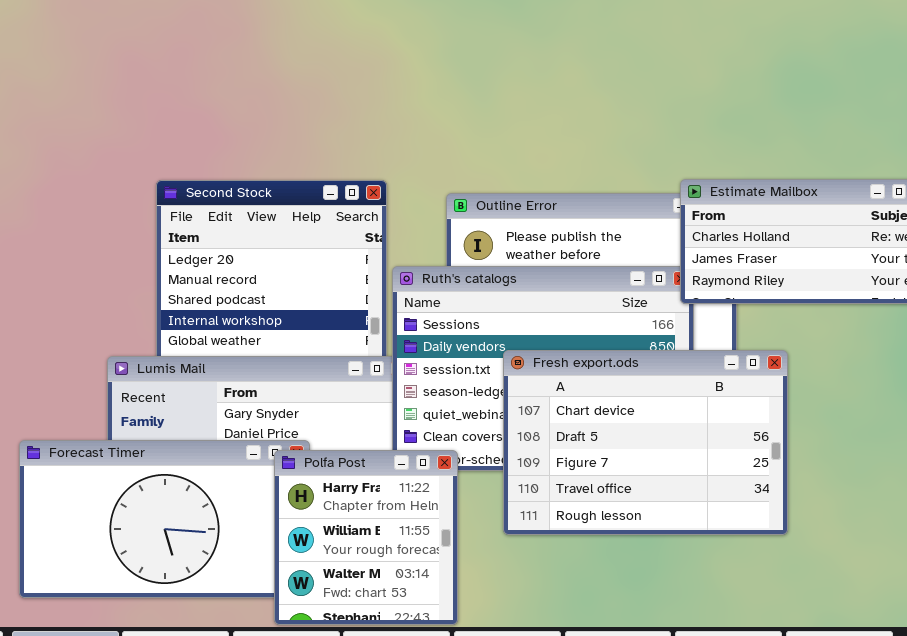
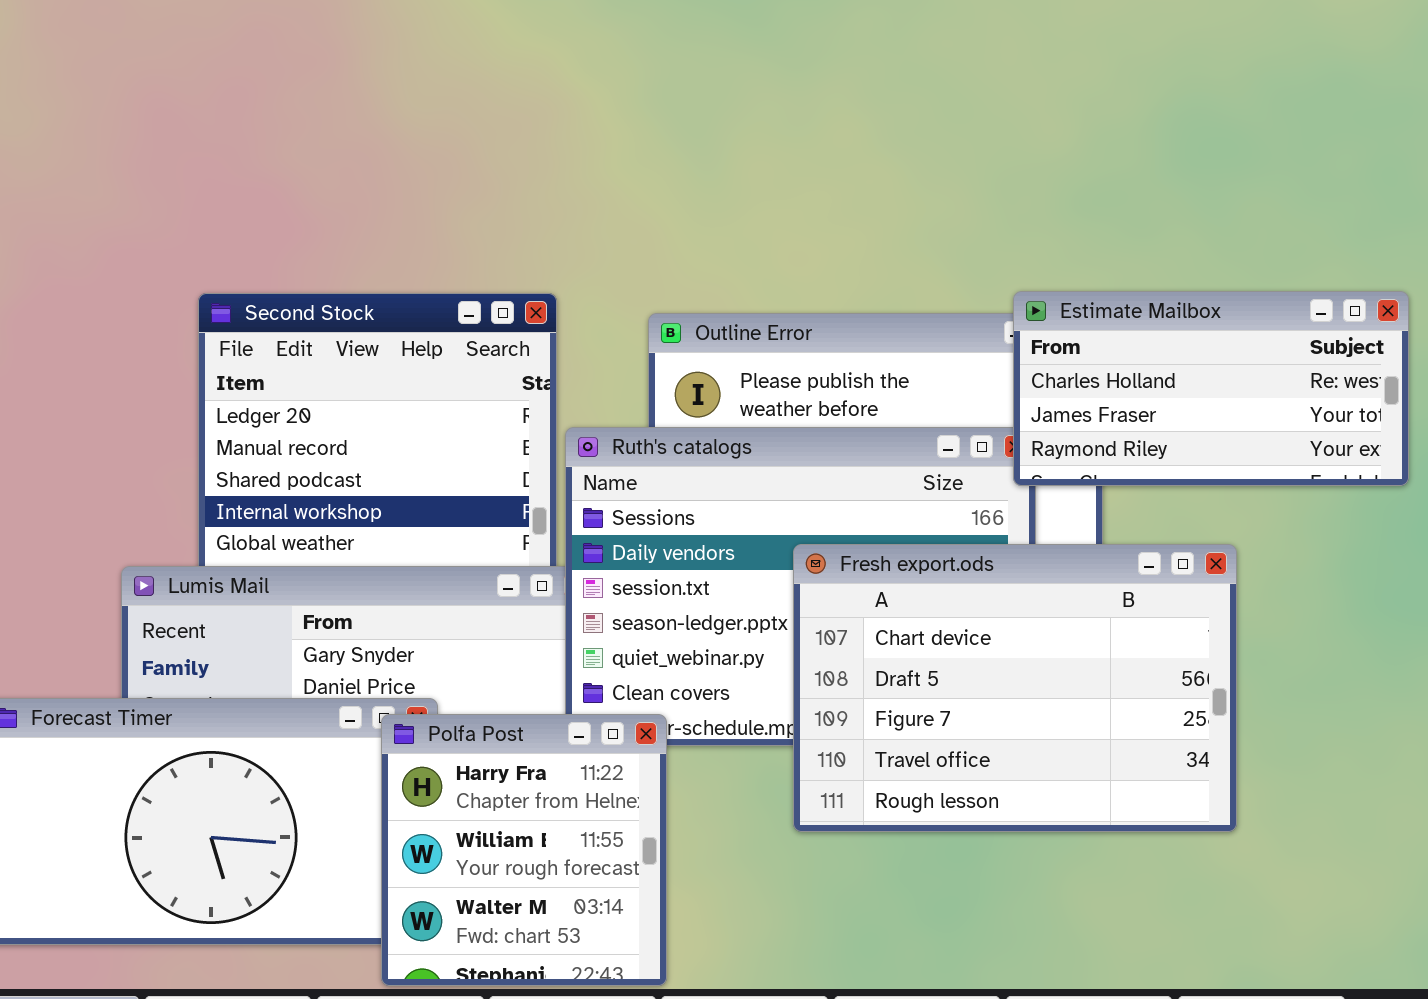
Fresh export.ods: [503,350,788,535] -> [793,544,1237,832], moved

